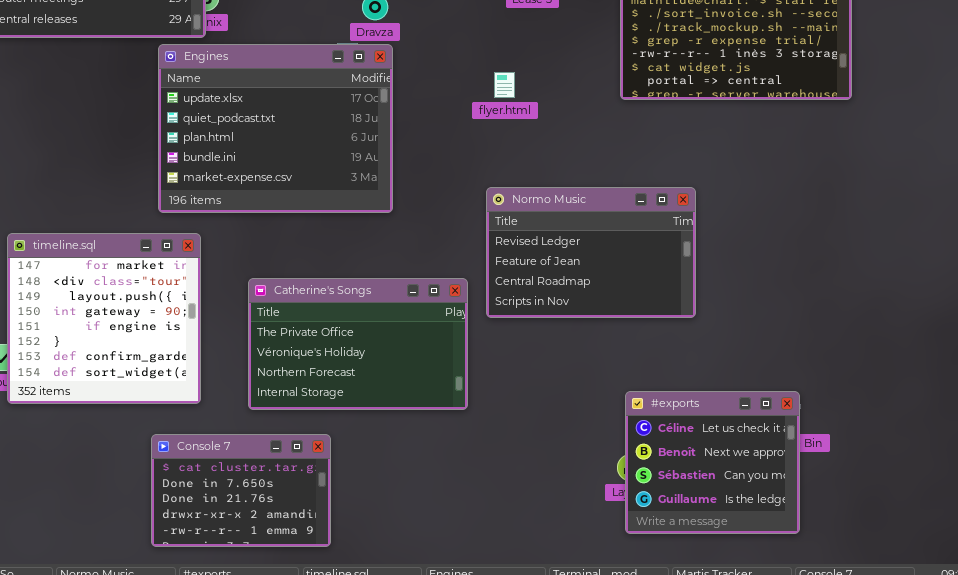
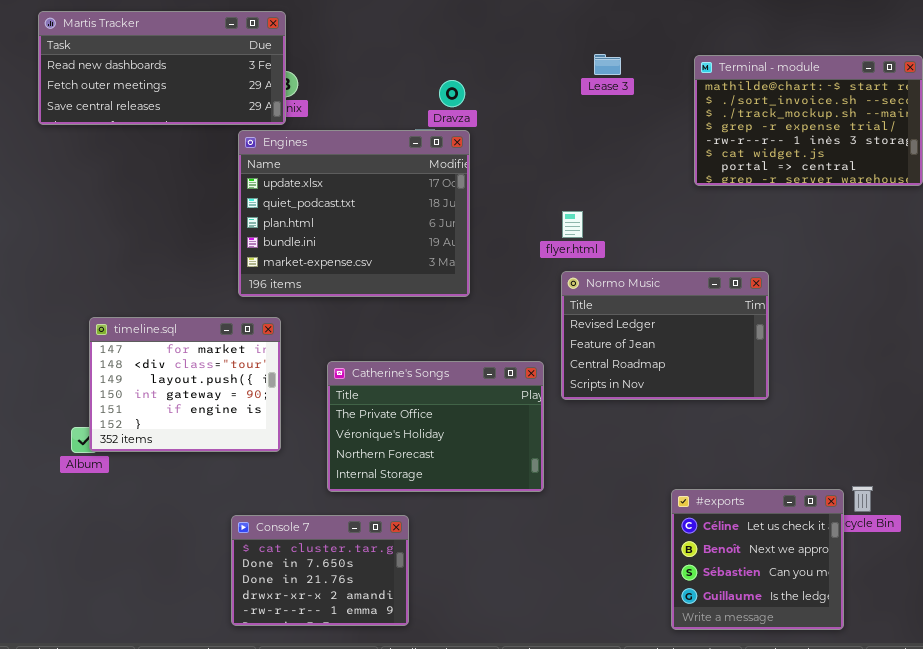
flyer.html: [494,72,515,98] -> [562,211,583,238], moved
timeline.sql: [7,233,201,404] -> [89,317,281,452], resized
#exports: [625,391,800,534] -> [671,489,844,630], moved

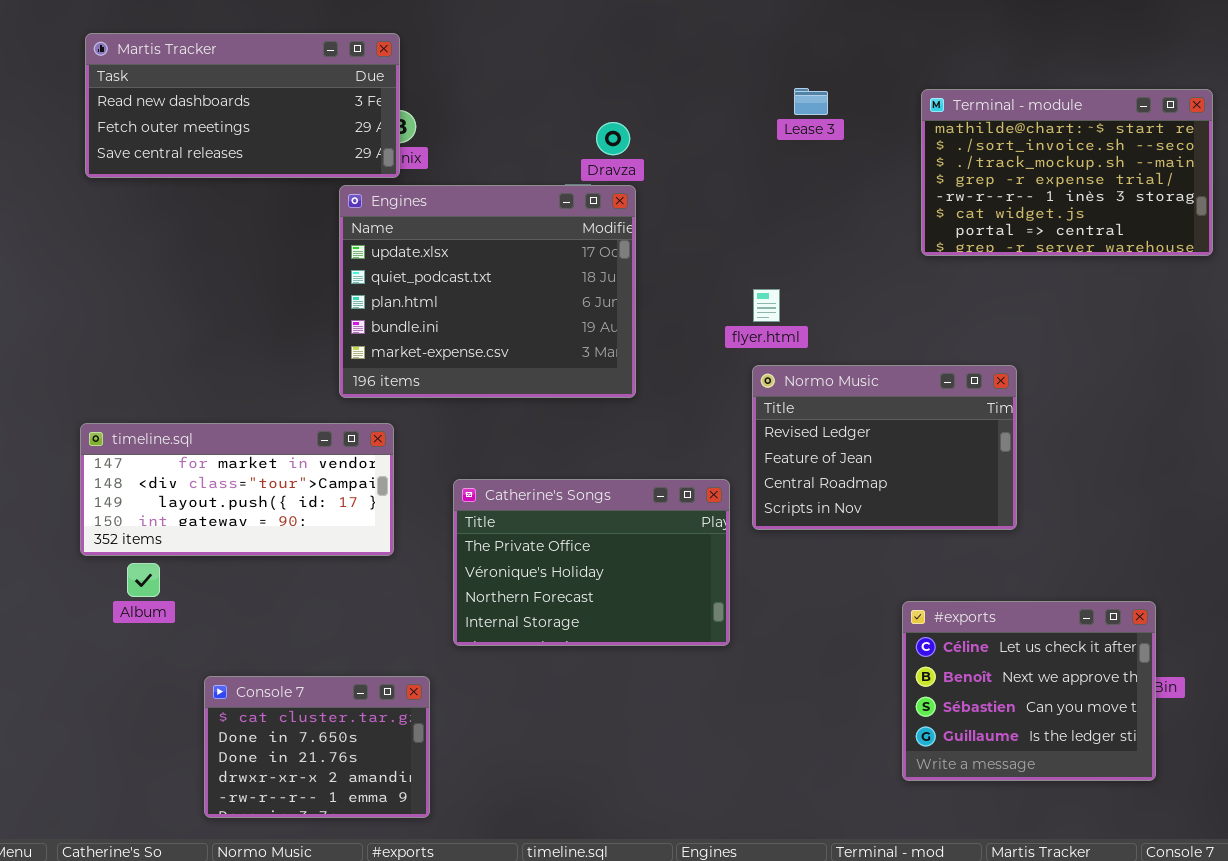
timeline.sql: [89,317,281,452] -> [80,423,394,556], resized
#exports: [671,489,844,630] -> [902,601,1156,781], moved, resized
Console 7: [231,515,409,626] -> [204,676,430,818], moved

